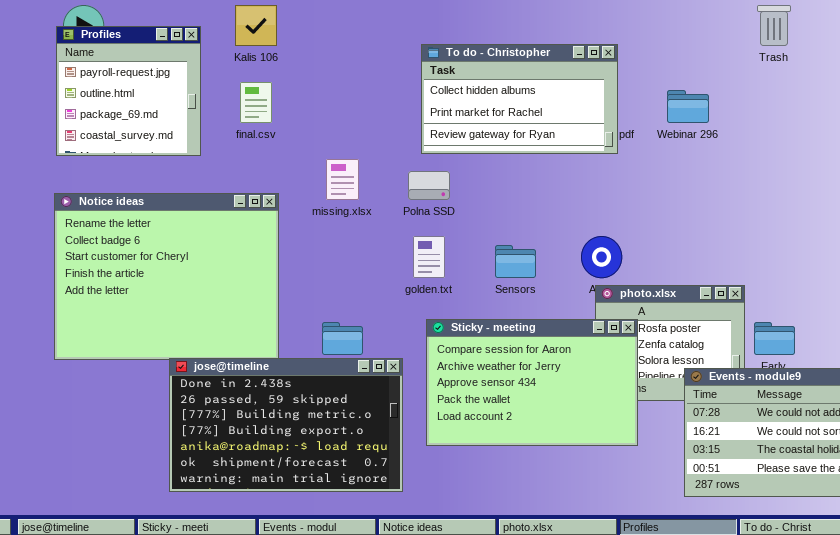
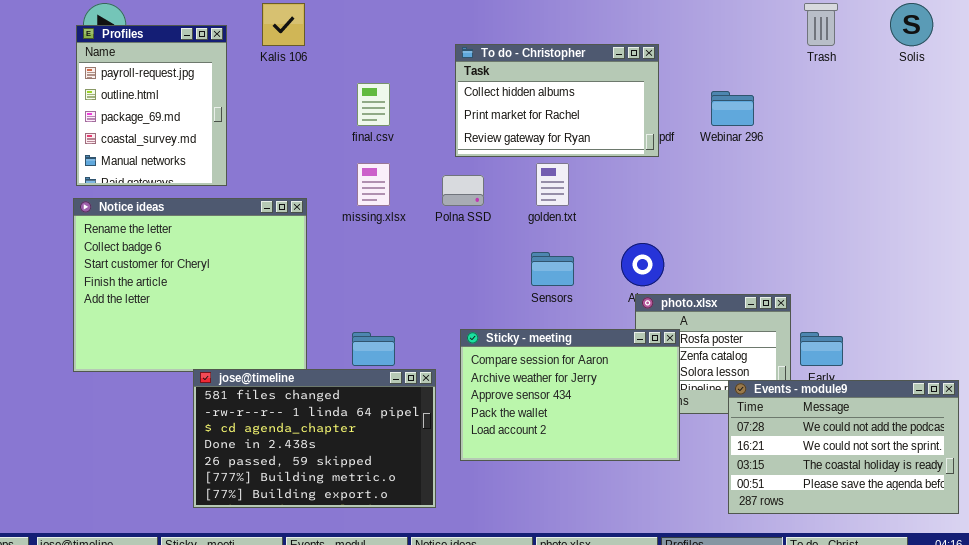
Profiles: [56,26,201,156] -> [76,25,227,186], resized
final.csv: [240,82,272,123] -> [357,83,390,126], moved
golden.txt: [413,236,445,278] -> [536,163,569,206], moved
jose@timeline: [169,358,403,492] -> [193,369,436,508], scrolled up 3 rows

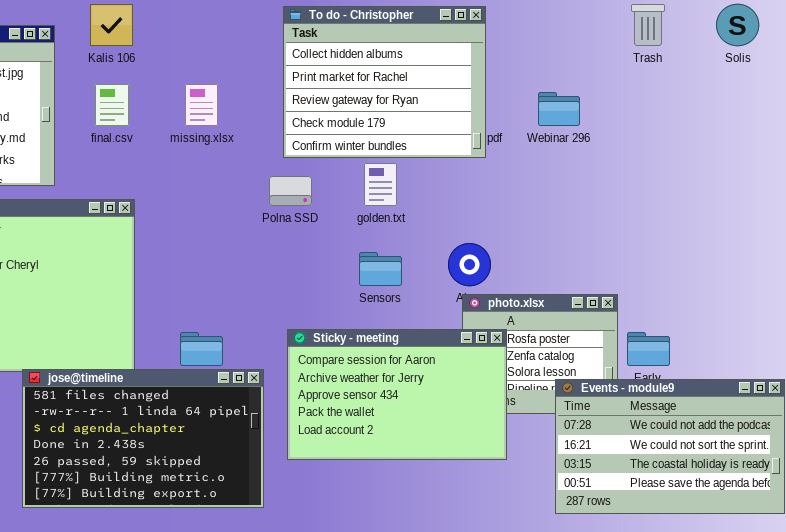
To do - Christopher: [455,44,659,157] -> [283,6,486,158], resized
final.csv: [357,83,390,126] -> [95,84,129,126], moved
missing.xlsx: [357,163,390,206] -> [185,84,218,126], moved

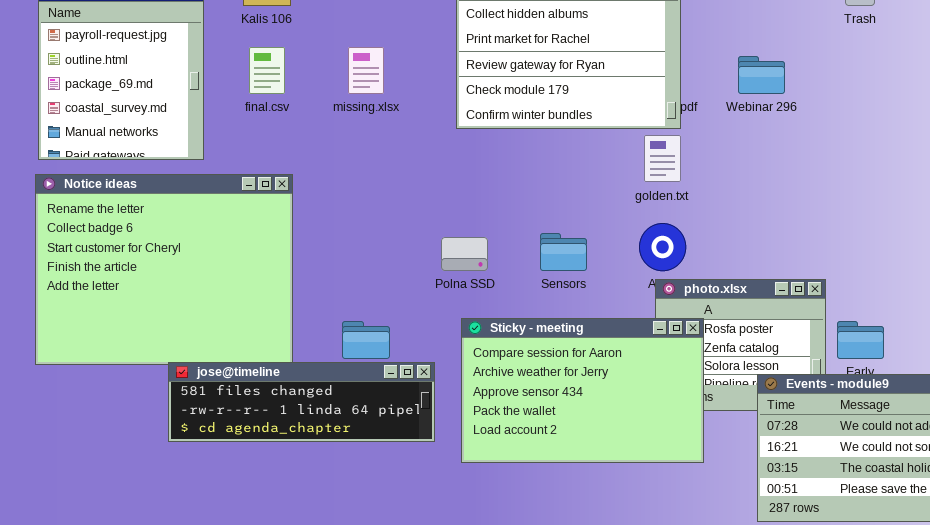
golden.txt: [364,163,397,206] -> [644,135,681,182], moved
Polna SSD: [269,176,312,206] -> [441,237,488,271], moved
jose@timeline: [22,369,264,508] -> [168,362,435,442], resized

